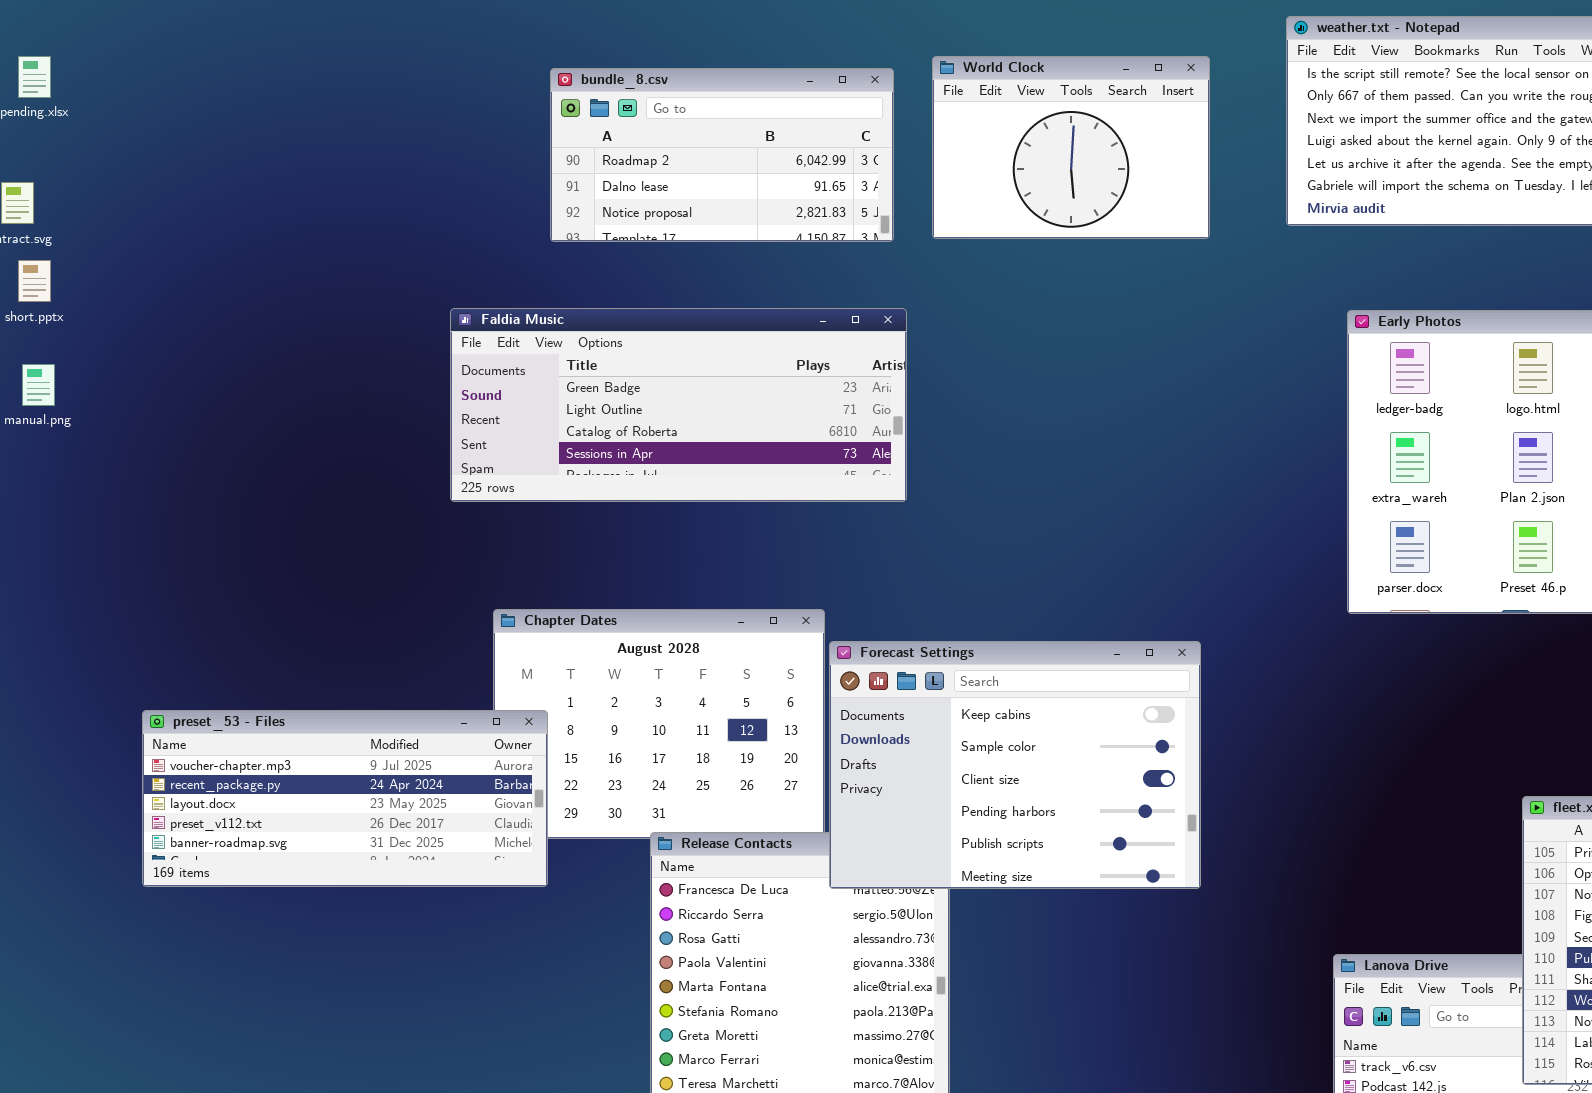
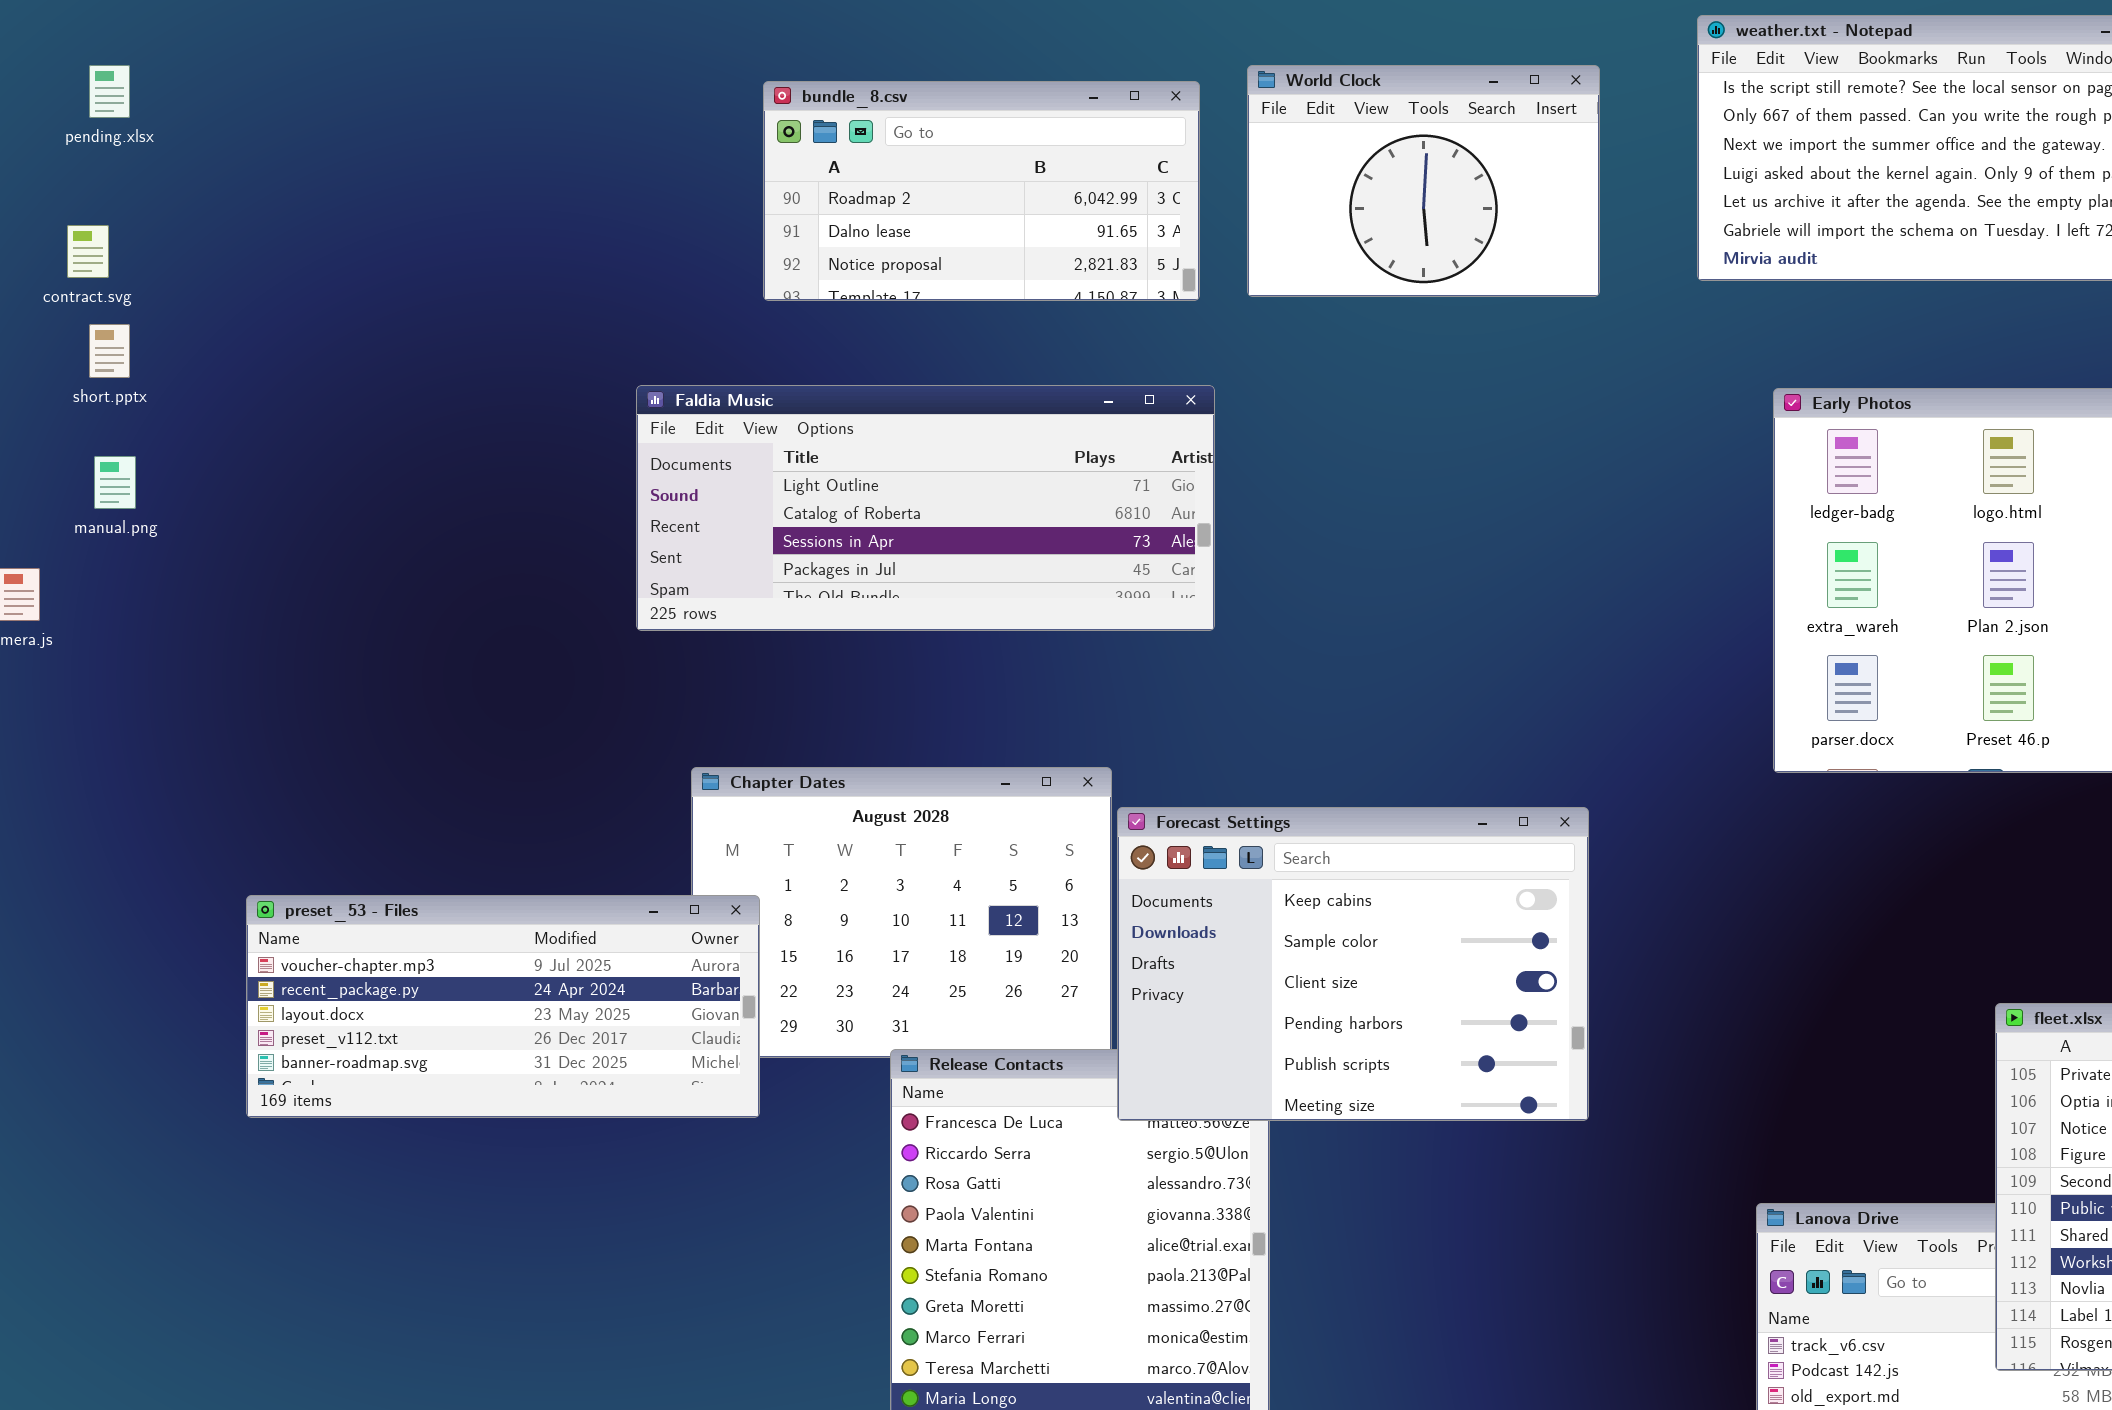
Faldia Music: [450,308,907,502] -> [636,385,1215,631], scrolled down 1 row

